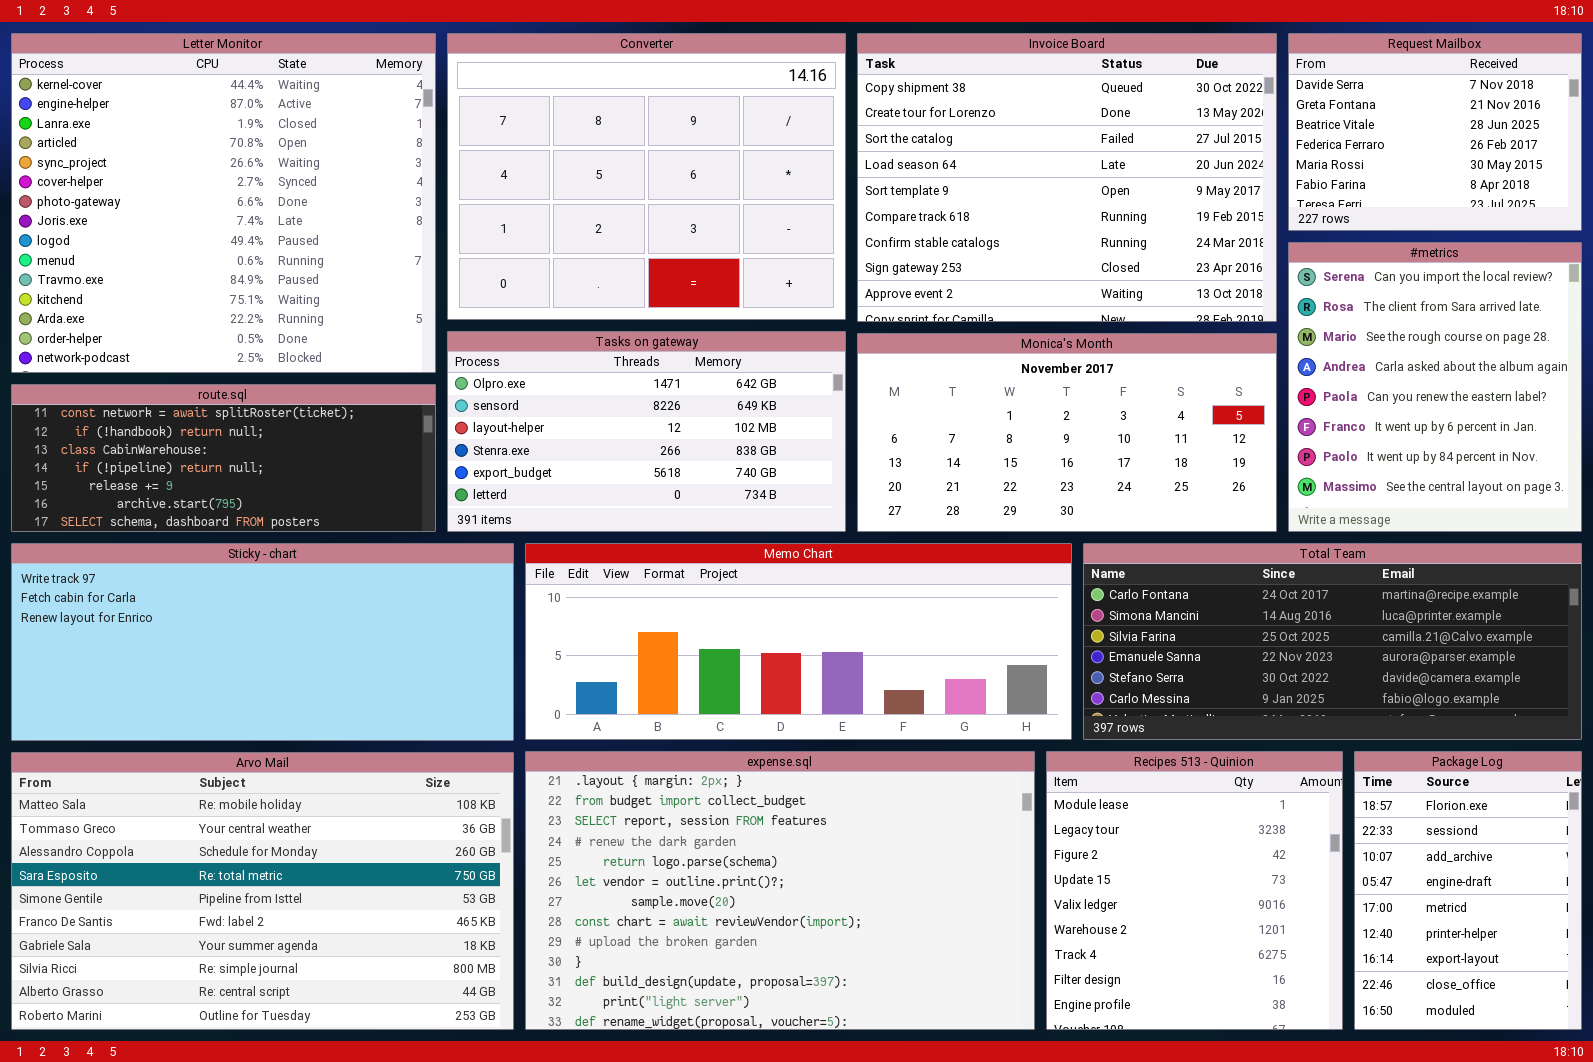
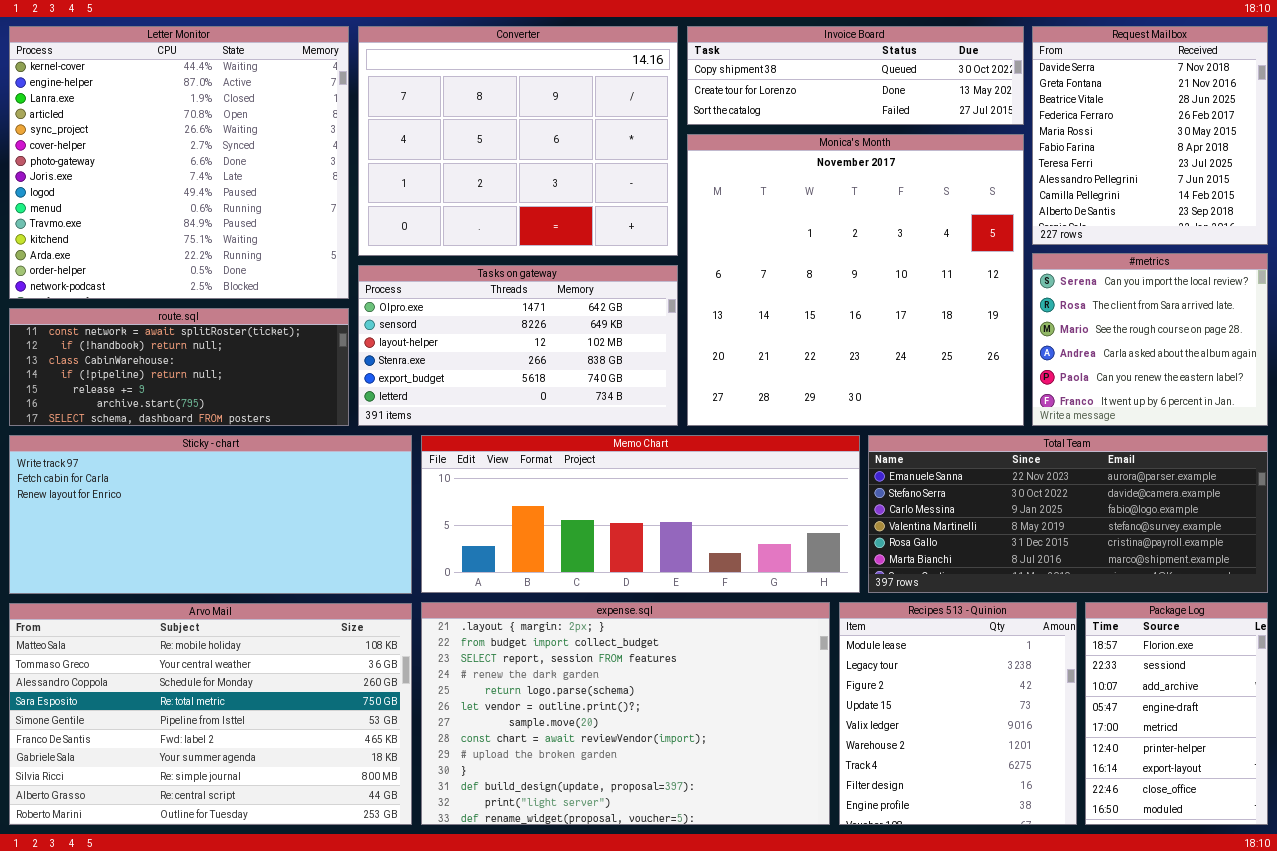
Invoice Board: [857,33,1277,322] -> [687,26,1024,125], resized
Request Mailbox: [1288,33,1582,231] -> [1032,26,1268,245], resized
#metrics: [1288,242,1582,532] -> [1032,253,1268,426], resized
Monica's Month: [857,333,1277,532] -> [687,134,1024,426], resized
Total Team: [1083,543,1582,740] -> [868,435,1268,593], scrolled down 3 rows

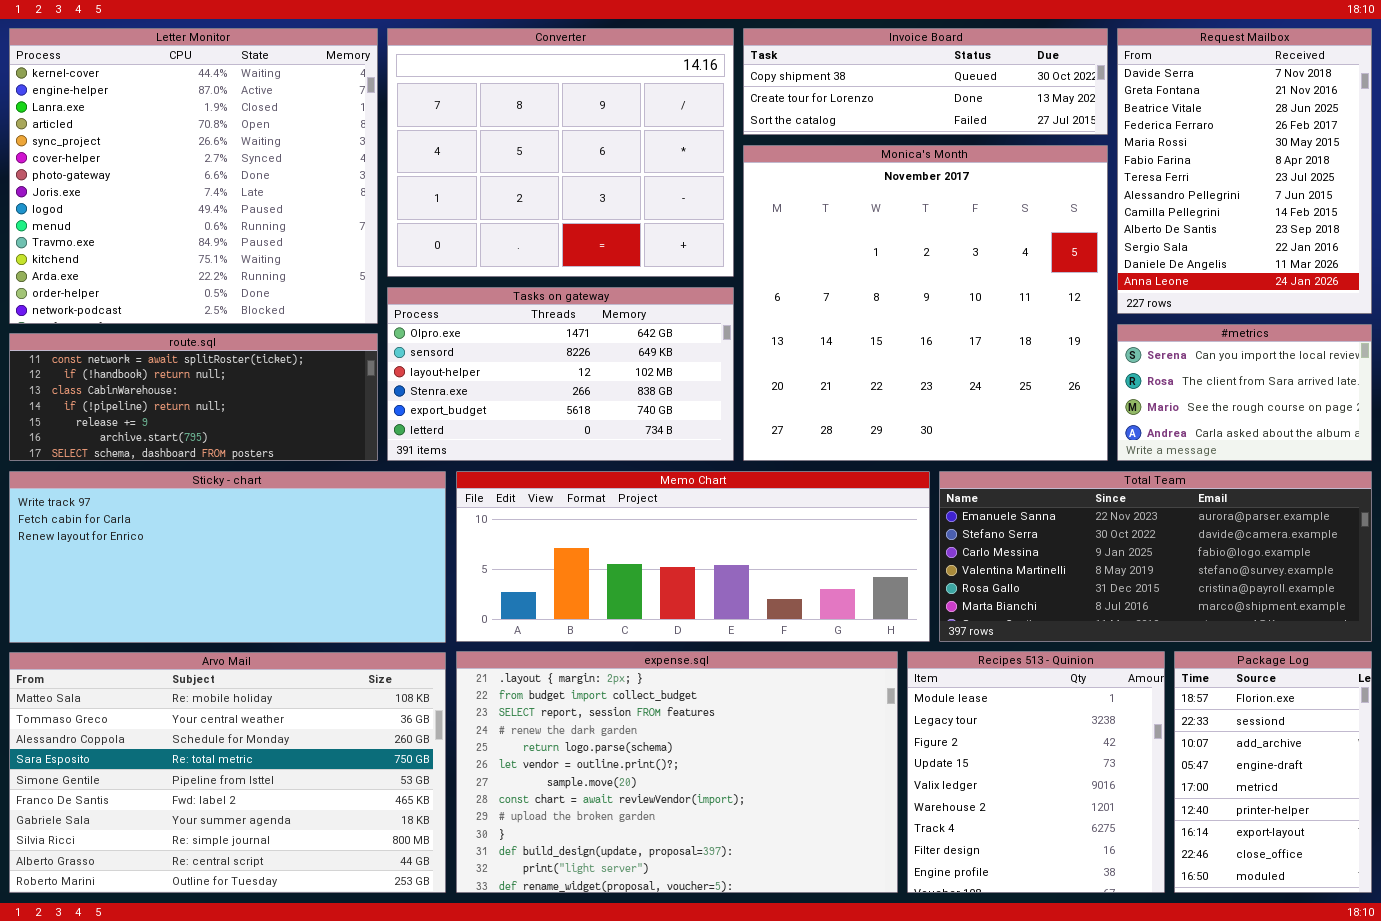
Request Mailbox: [1032,26,1268,245] -> [1117,28,1372,314], resized
#metrics: [1032,253,1268,426] -> [1117,324,1372,461], resized

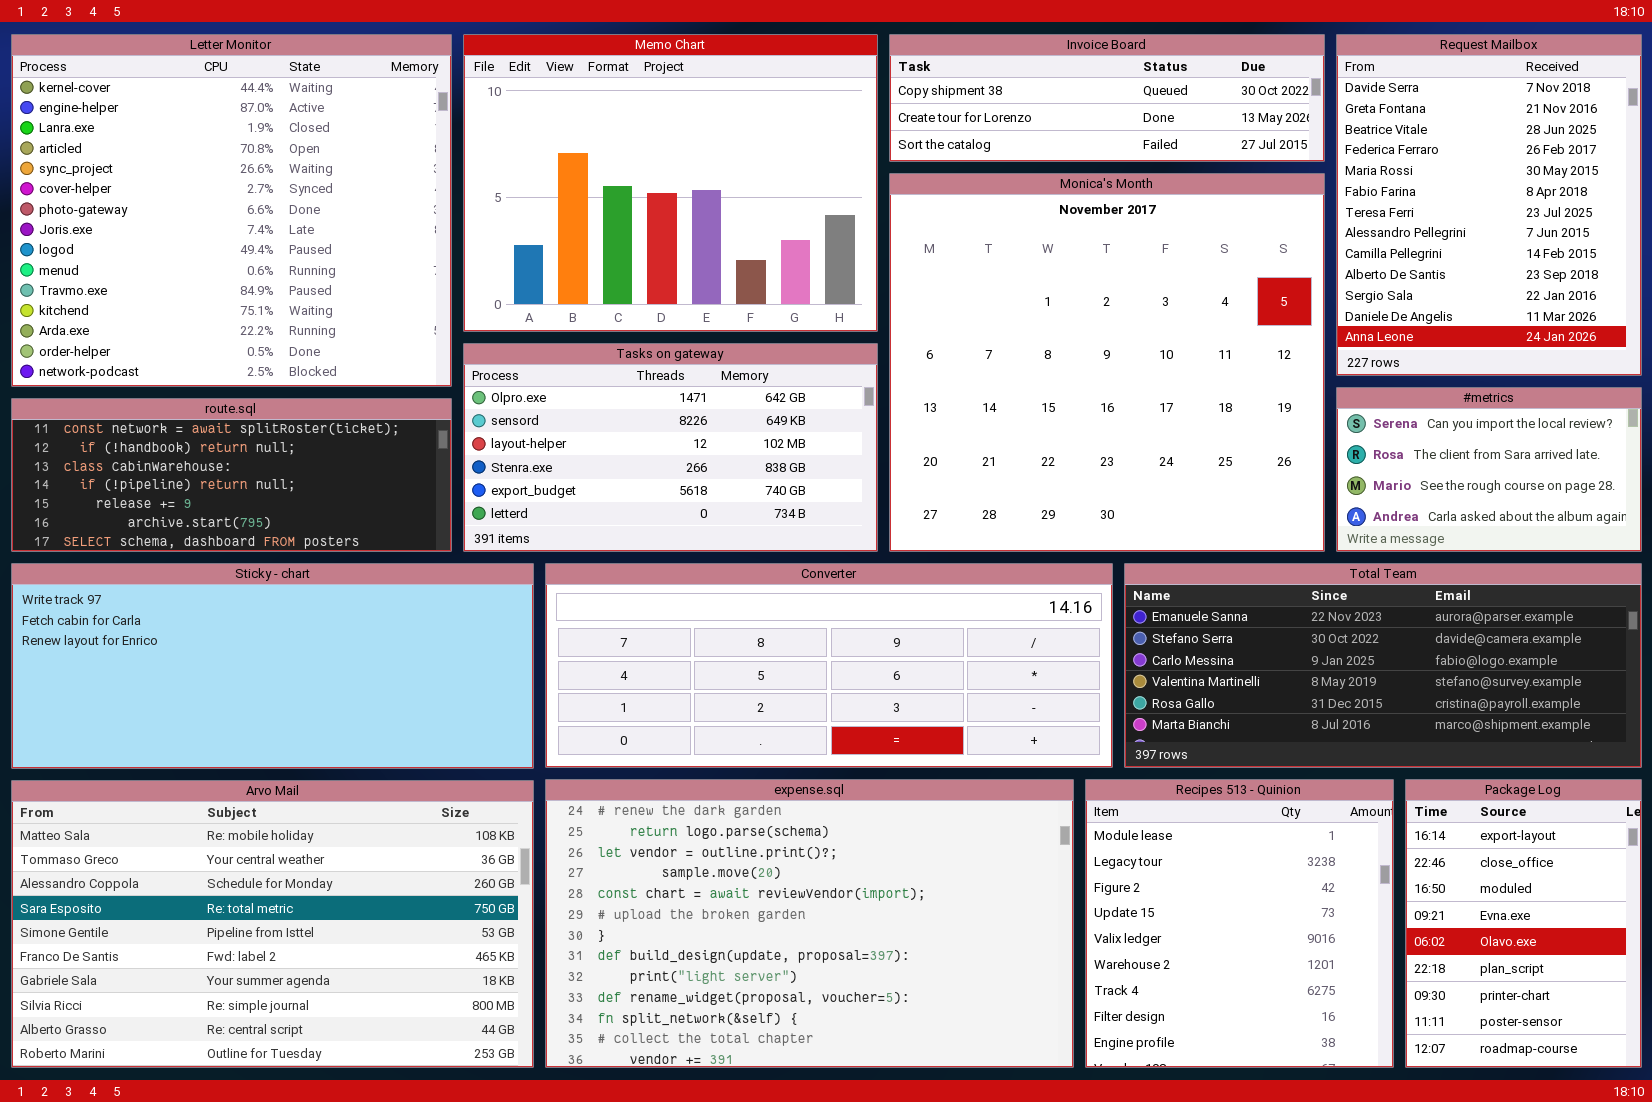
Converter: [387,28,734,277] -> [545,563,1113,768], moved, resized
Memo Chart: [456,471,930,642] -> [463,34,878,332], moved, resized
expense.sql: [456,651,898,893] -> [545,779,1074,1068], scrolled down 3 rows
Package Log: [1174,651,1372,893] -> [1405,779,1642,1068], scrolled down 6 rows

